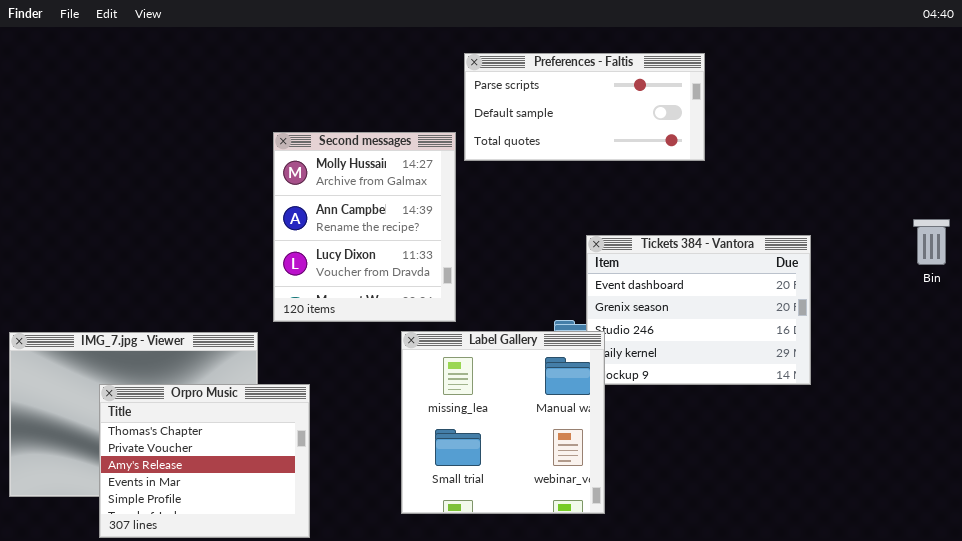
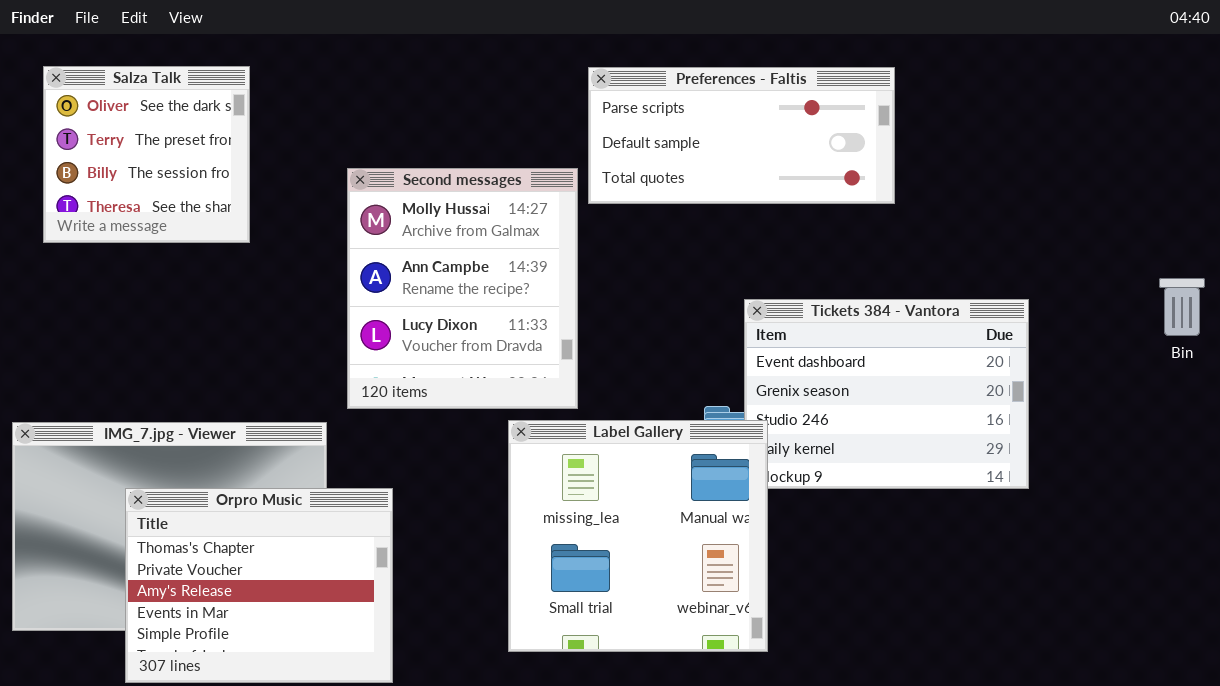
Salza Talk: none -> [43,66,250,243], opened

